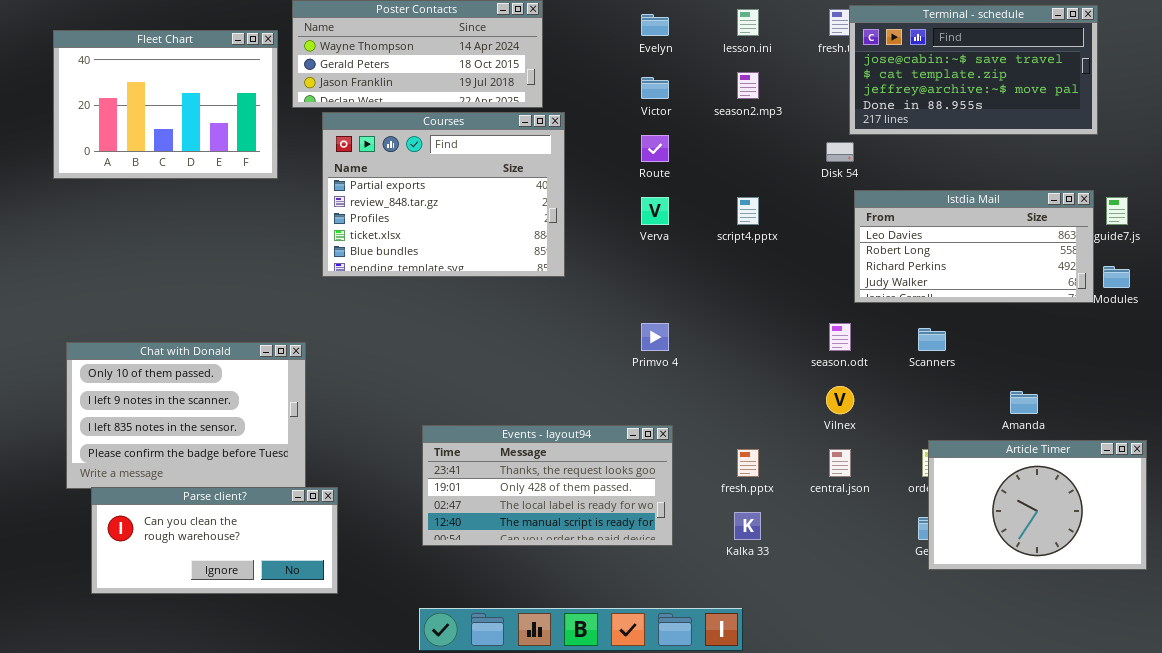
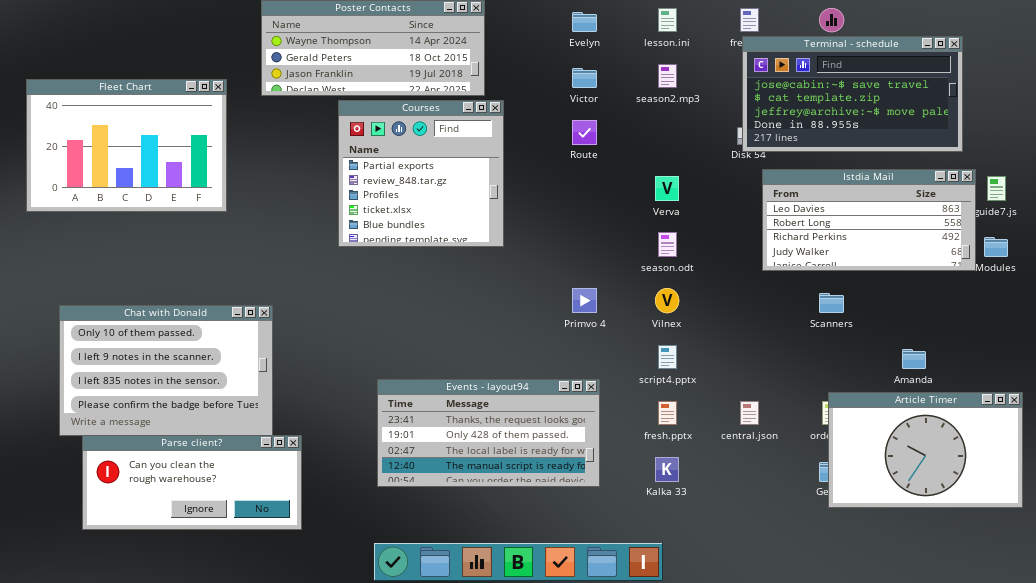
Terminal - schedule: [849,5,1098,135] -> [742,36,963,152], moved
Fleet Chart: [53,30,278,179] -> [26,79,227,212], moved
Courses: [322,112,565,277] -> [338,100,504,247], resized
Verva: [641,197,669,225] -> [655,176,679,201], moved
script4.pptx: [737,197,759,225] -> [658,345,677,369], moved
season.odt: [829,323,851,351] -> [658,232,677,257], moved
Vilnex: [826,386,854,414] -> [655,288,679,313], moved

